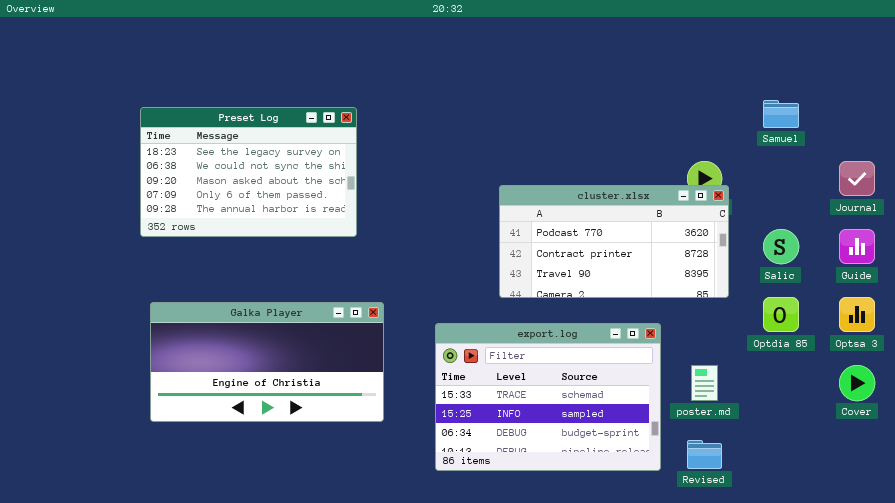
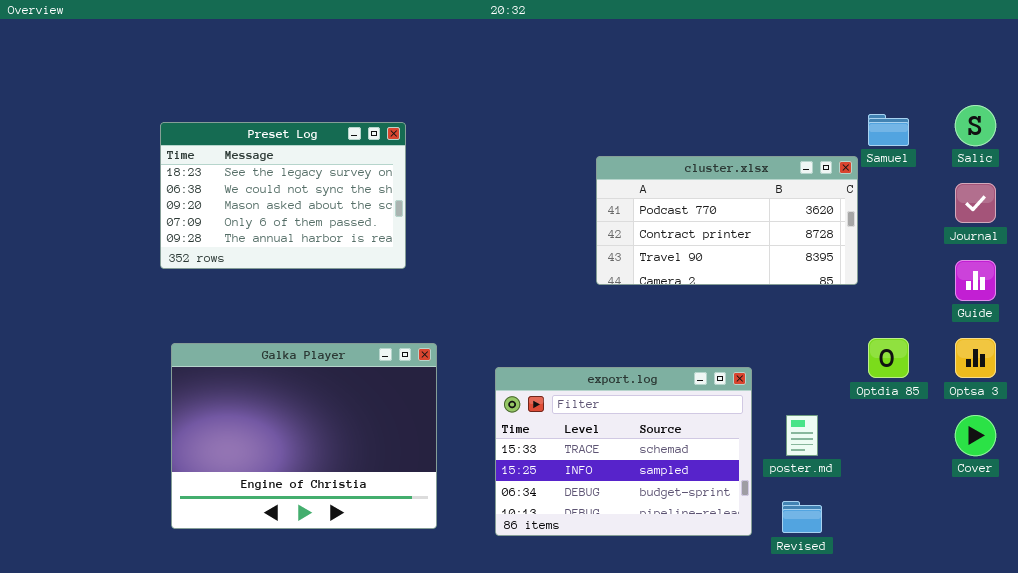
cluster.xlsx: [499,185,729,298] -> [596,156,858,285], moved
Salic: [763,229,799,264] -> [955,105,996,146], moved
Galka Player: [150,302,384,422] -> [171,343,437,529], resized

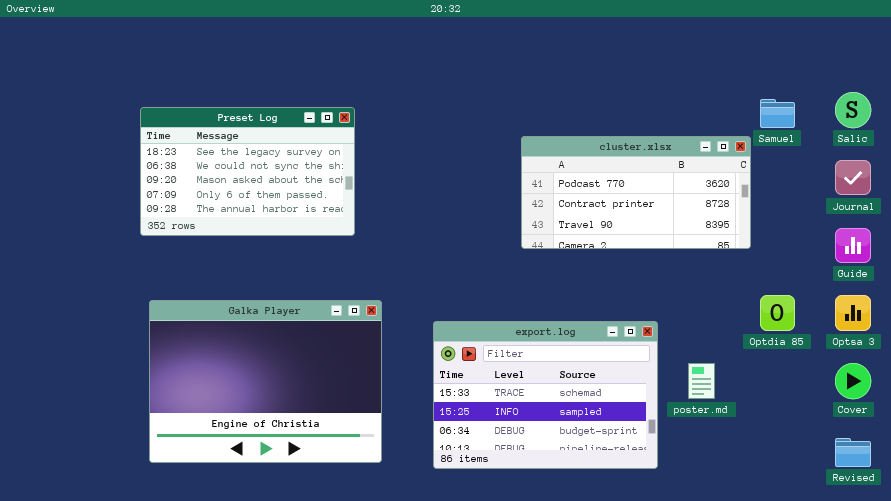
Revised: [782,501,822,533] -> [835,438,871,467], moved

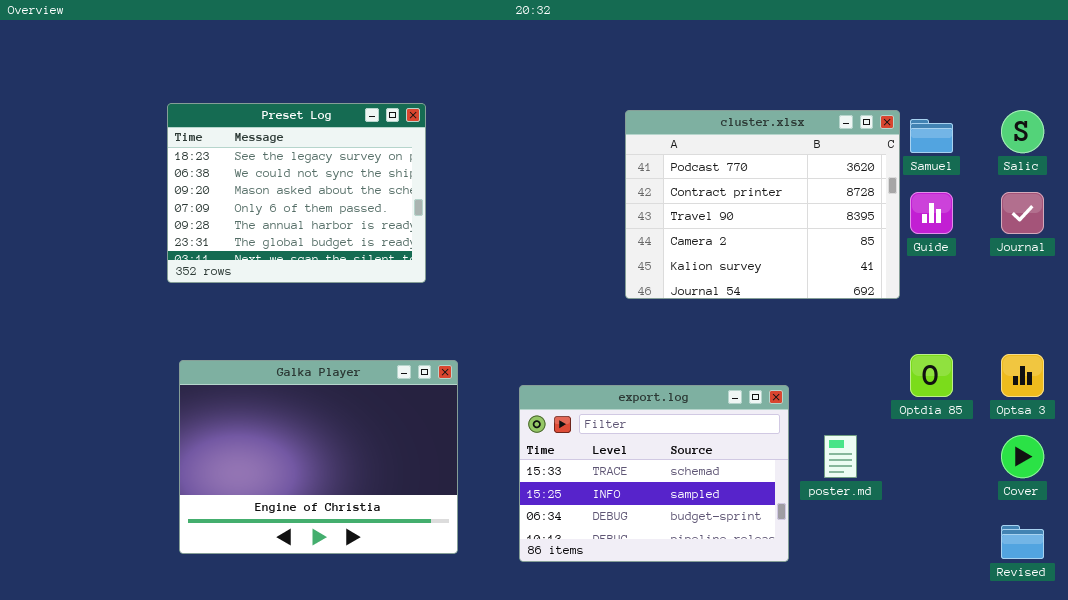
Preset Log: [140,107,355,236] -> [167,103,426,283], resized
cluster.xlsx: [521,136,751,249] -> [625,110,900,299], resized
Guide: [835,228,871,263] -> [910,192,953,234], moved

